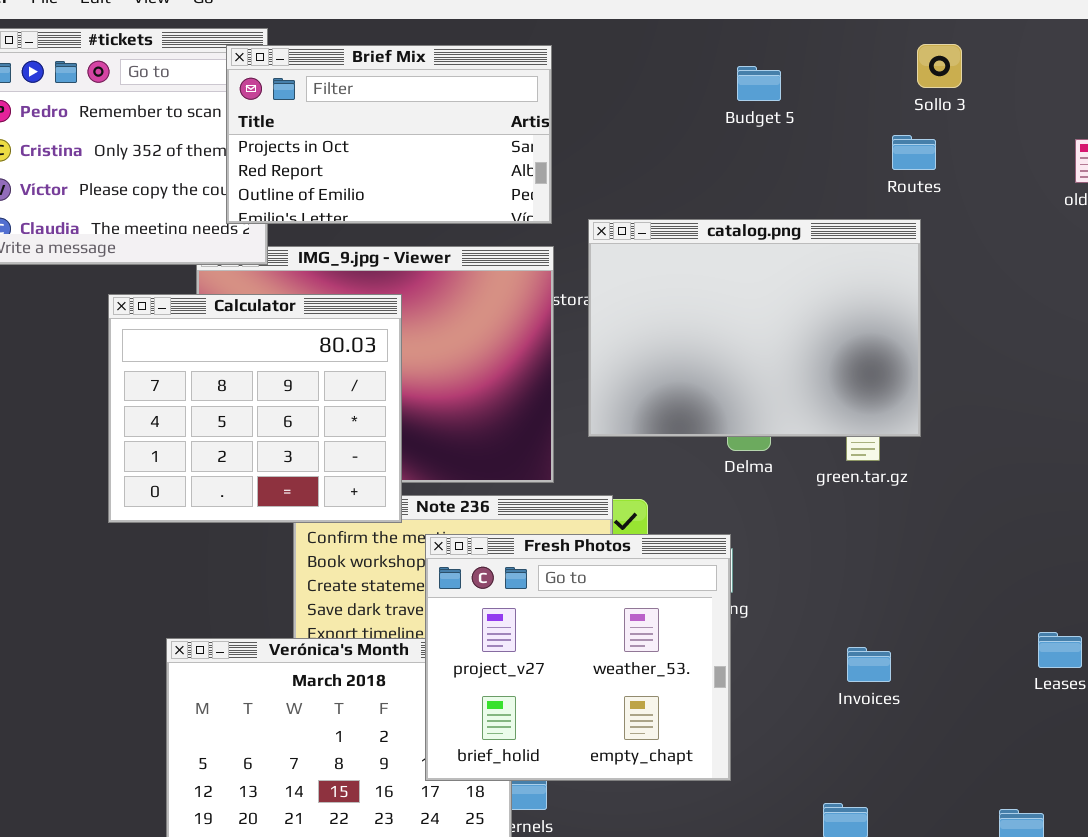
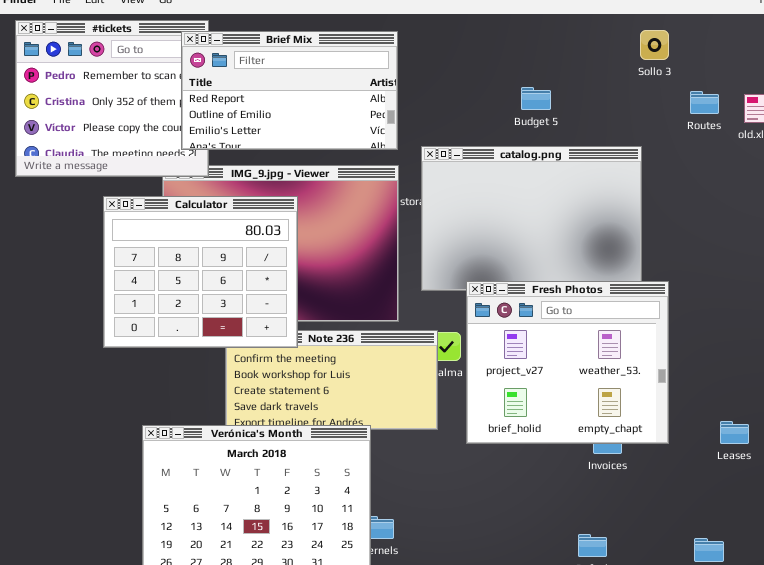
Brief Mix: [226,45,552,224] -> [181,31,398,150], scrolled down 1 row
Budget 5: [737,66,781,101] -> [521,87,551,110], moved
Routes: [892,135,936,170] -> [690,91,719,114], moved
Fresh Photos: [425,534,731,781] -> [466,281,669,444], moved

